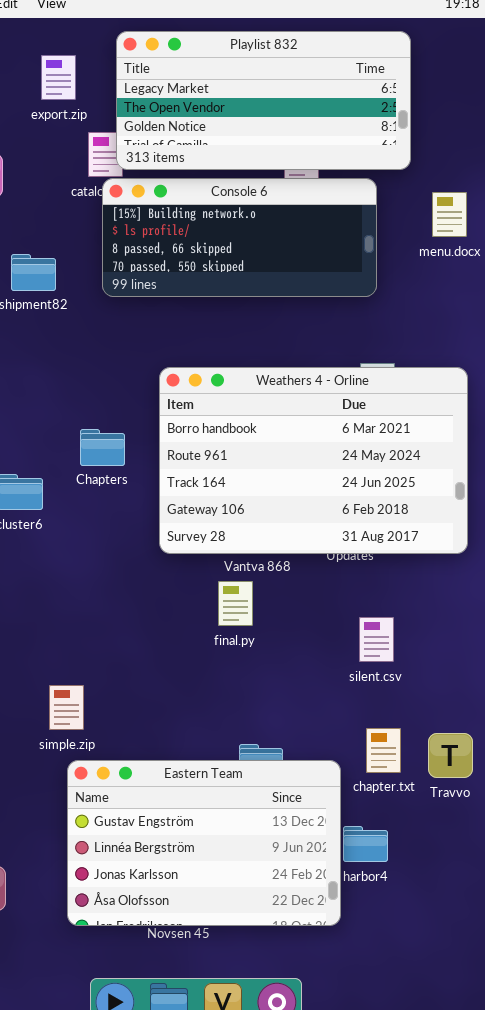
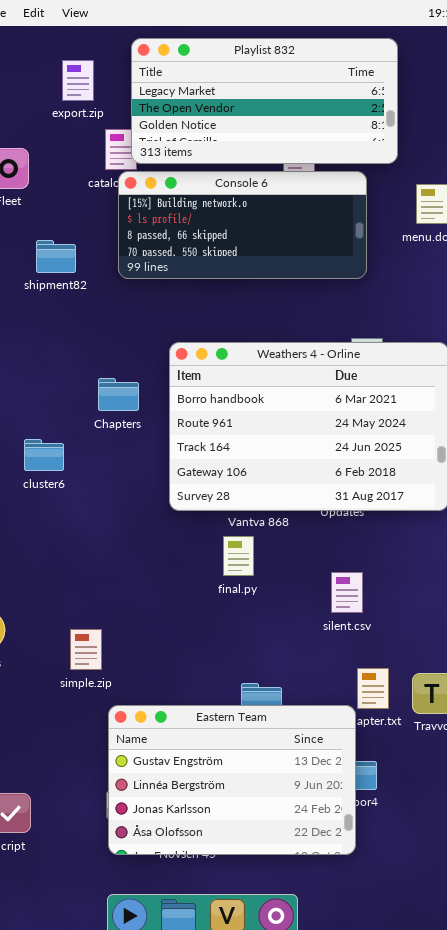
Chapters: [80,429,125,466] -> [98,378,139,411], moved
silent.csv: [359,617,394,662] -> [331,572,363,613], moved
Eastern Team: [67,760,341,926] -> [108,705,356,855], moved

